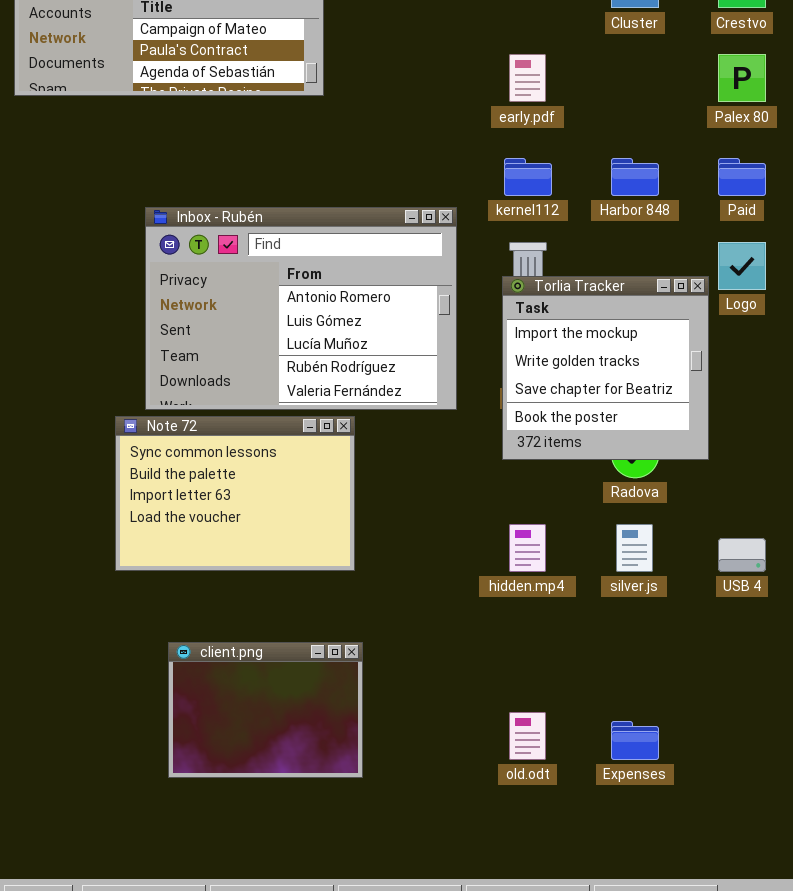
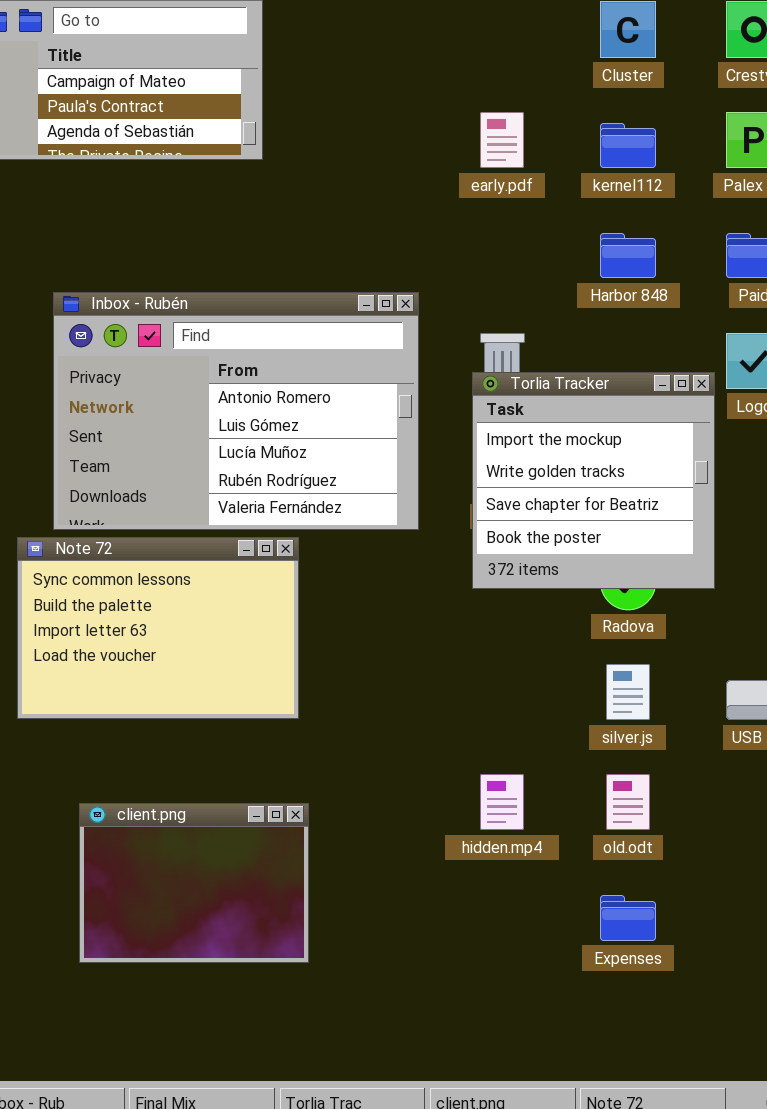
kernel112: [504,158,552,196] -> [600,123,656,168], moved
hidden.mp4: [509,524,546,572] -> [480,774,524,830], moved
old.odt: [509,712,546,760] -> [606,774,650,830], moved

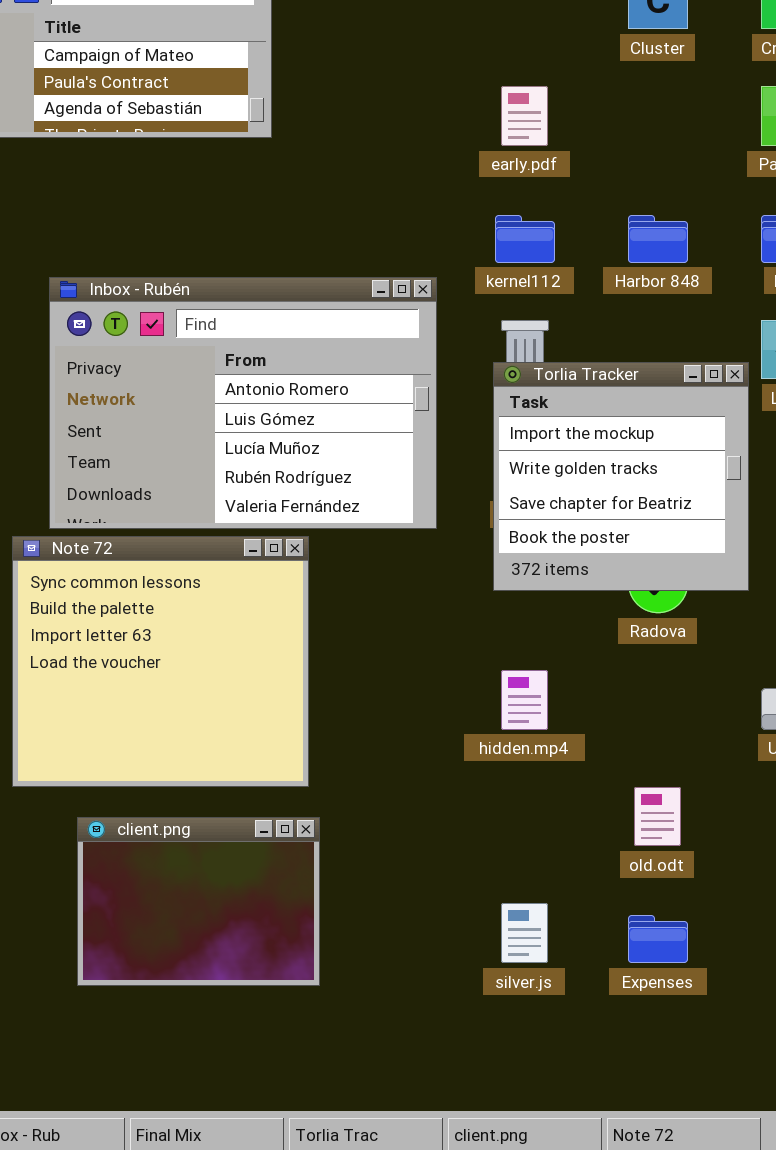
kernel112: [600,123,656,168] -> [495,215,555,263], moved
Note 72: [17,537,299,719] -> [12,536,309,787], resized
silver.js: [606,664,650,720] -> [501,903,548,963], moved
hidden.mp4: [480,774,524,830] -> [501,670,548,730], moved

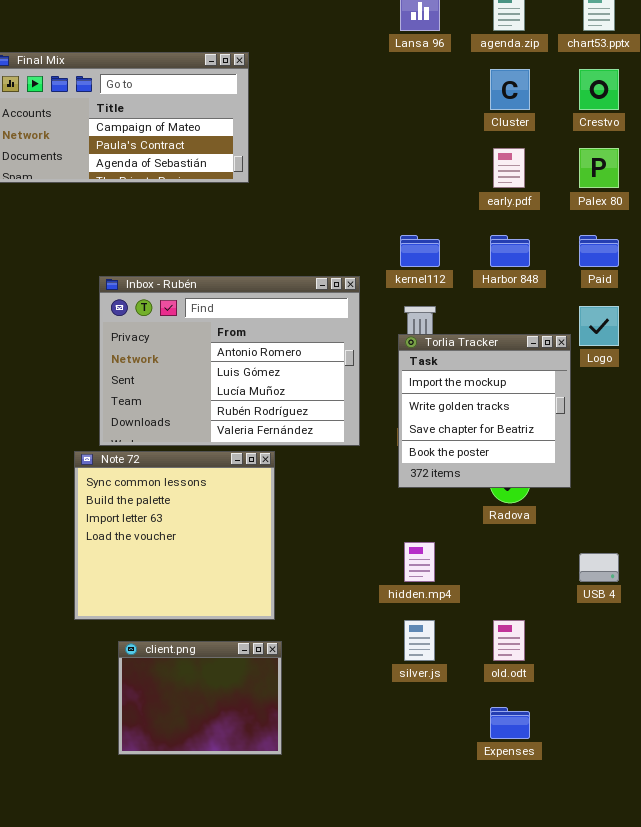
early.pdf: [501,86,548,146] -> [493,148,525,188], moved
silver.js: [501,903,548,963] -> [404,620,435,661], moved

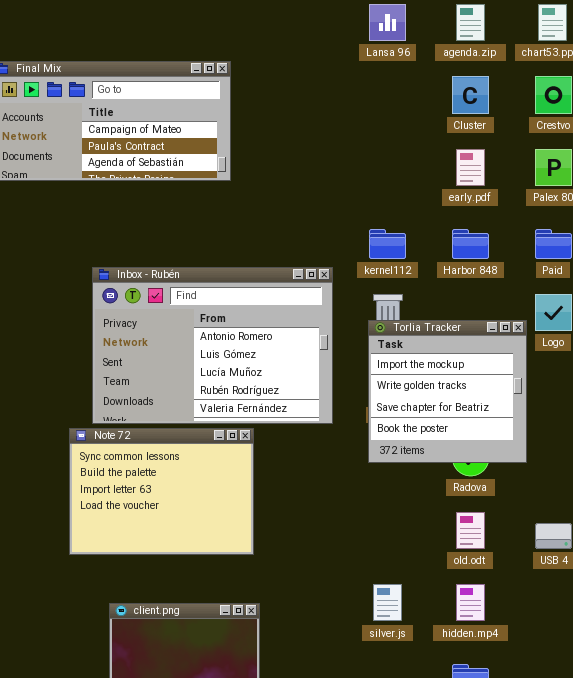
Note 72: [74,451,275,620] -> [69,428,254,555], resized
hidden.mp4: [404,542,435,582] -> [456,584,485,621], moved
old.odt: [493,620,525,661] -> [456,512,485,549], moved

